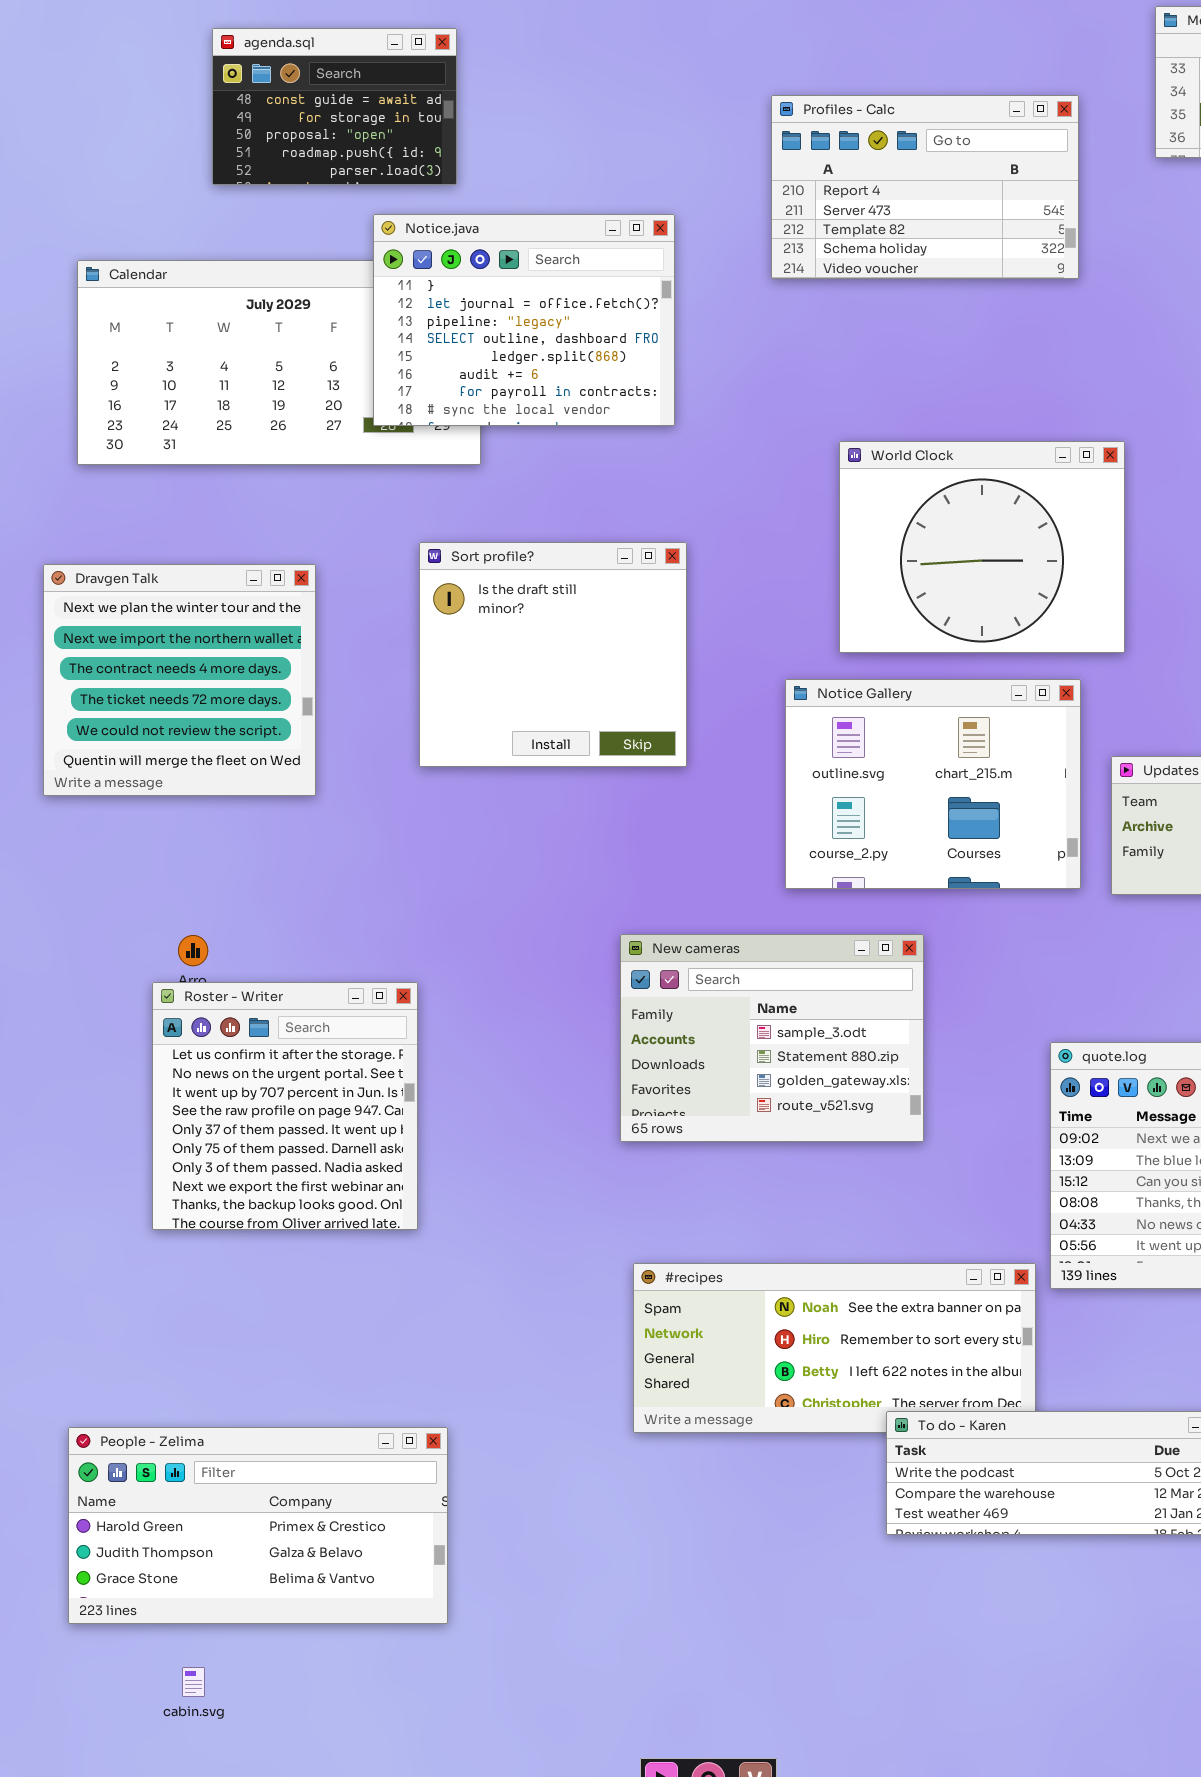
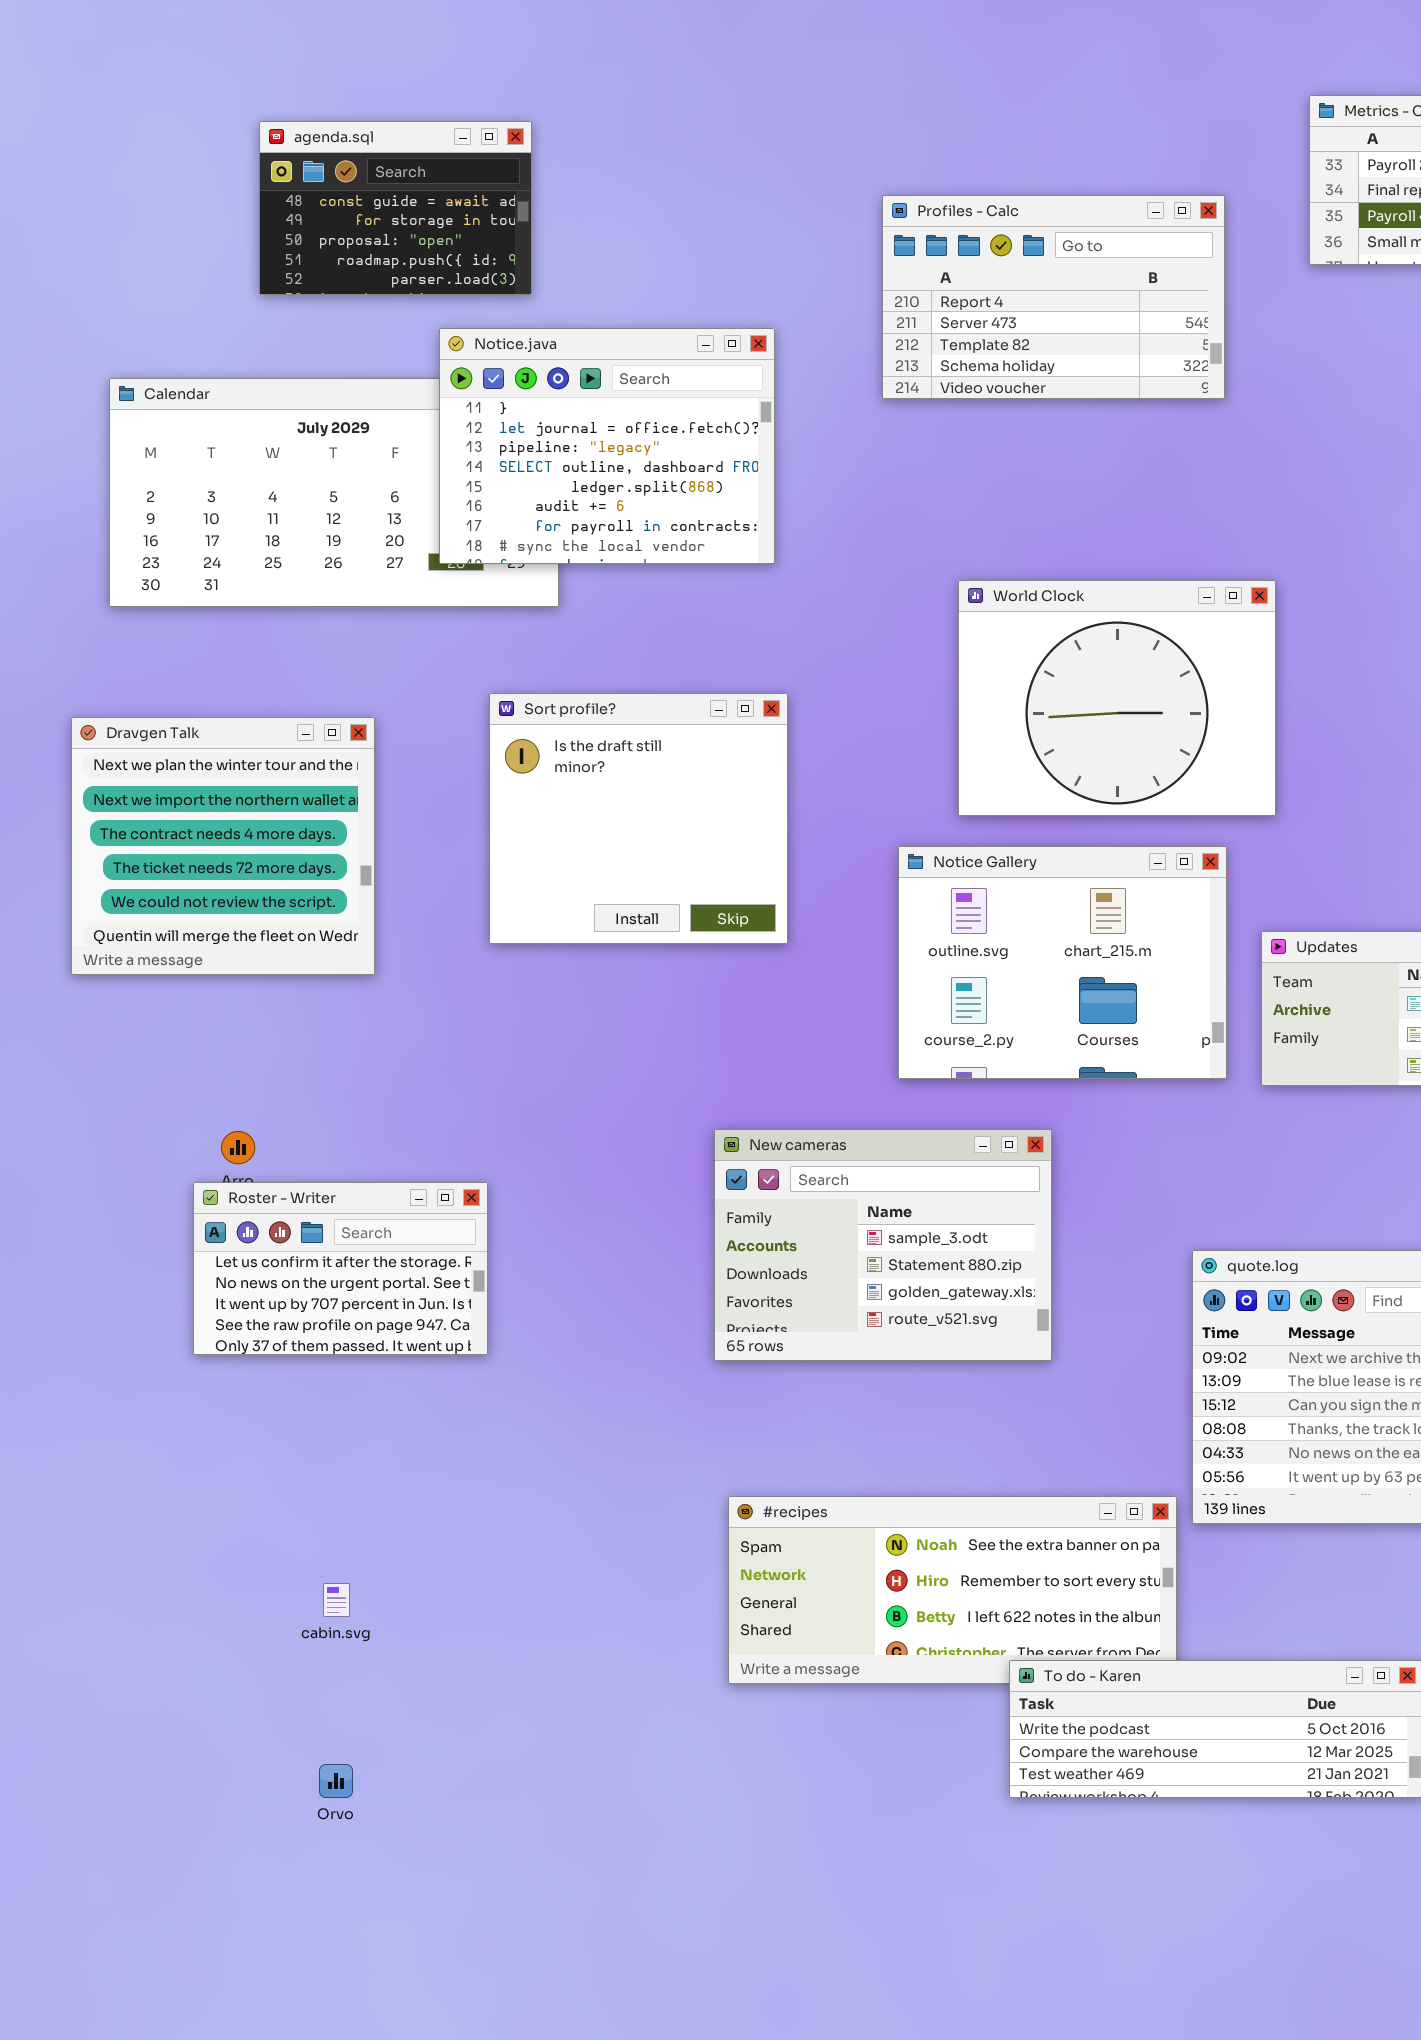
Roster - Writer: [152,982,418,1230] -> [193,1182,488,1355], resized
People - Zelima: [68,1427,448,1624] -> none, closed
cabin.svg: [182,1667,205,1697] -> [323,1583,350,1617], moved

